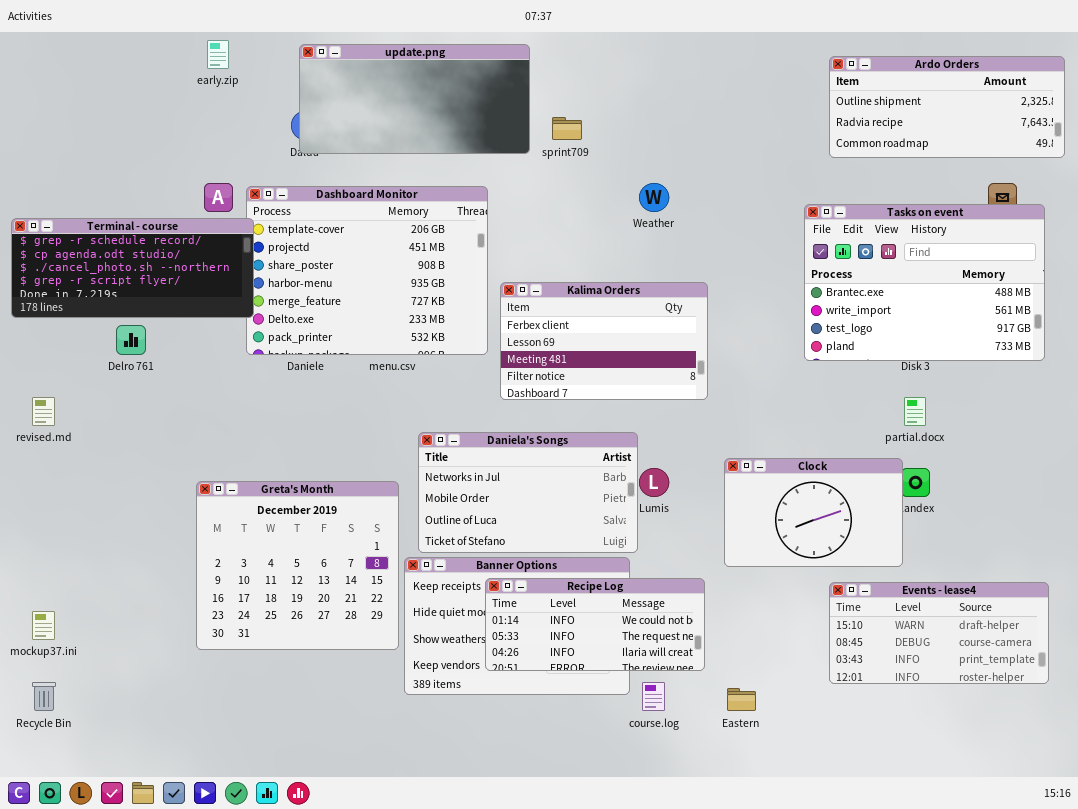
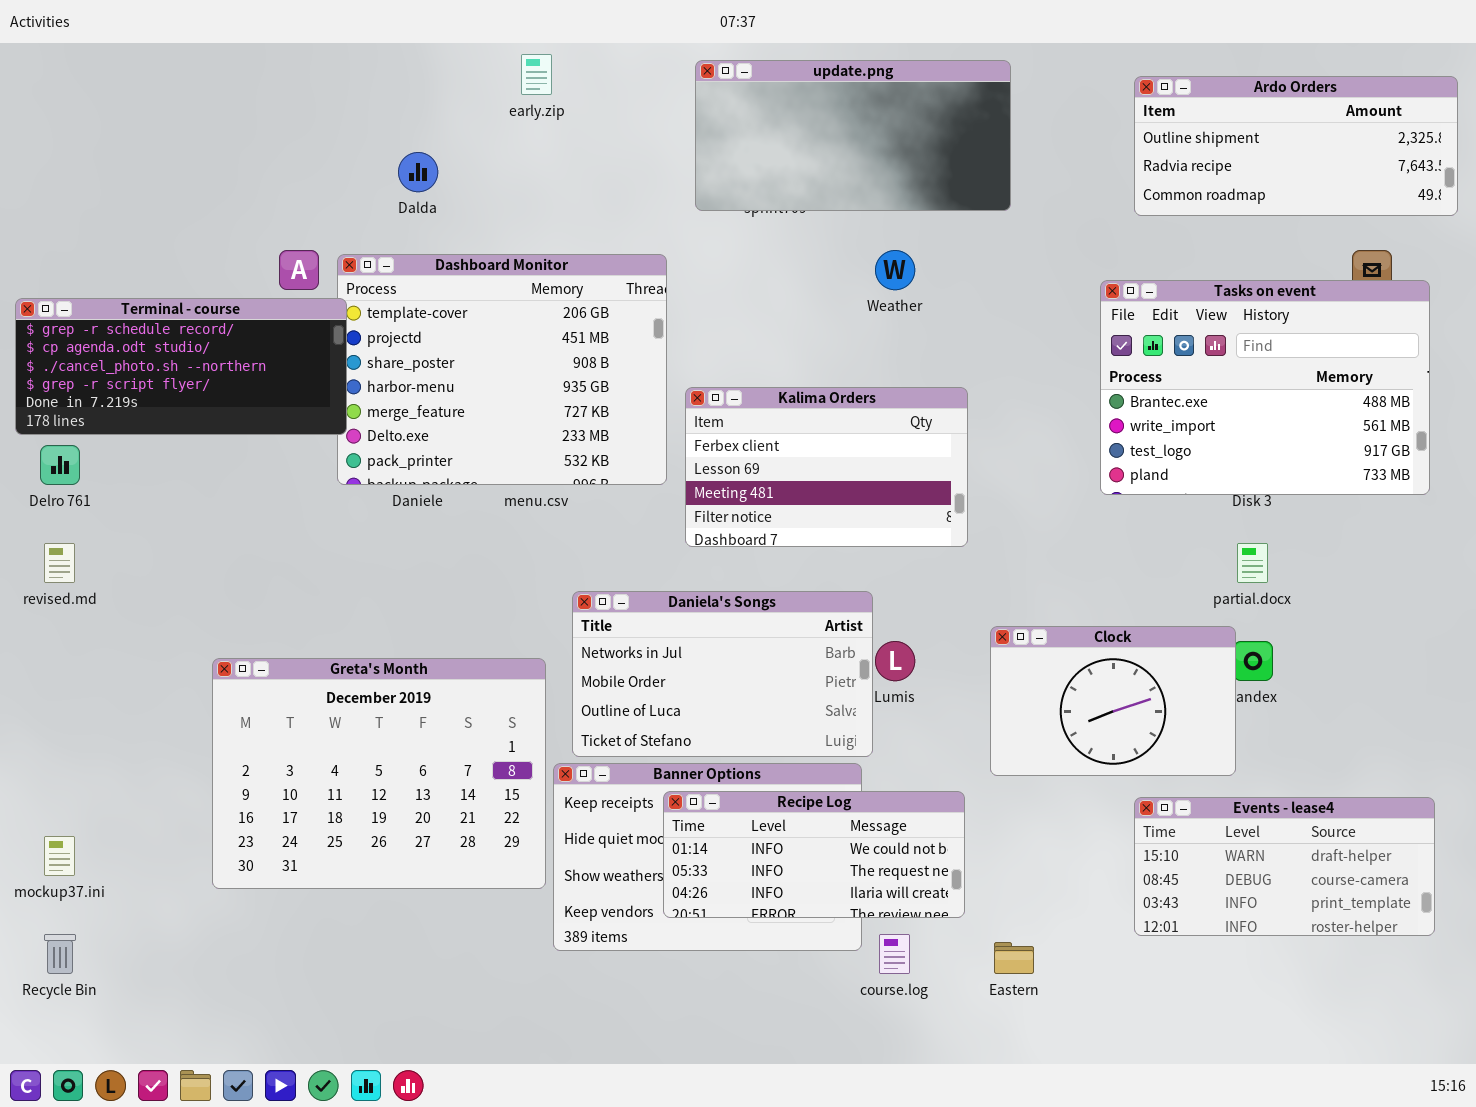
early.zip: [207,40,229,69] -> [521,54,552,95], moved
update.png: [299,44,530,154] -> [695,60,1011,211], moved
Delro 761: [116,325,146,355] -> [40,445,80,485], moved
Greta's Month: [196,481,399,650] -> [212,658,546,889], resized

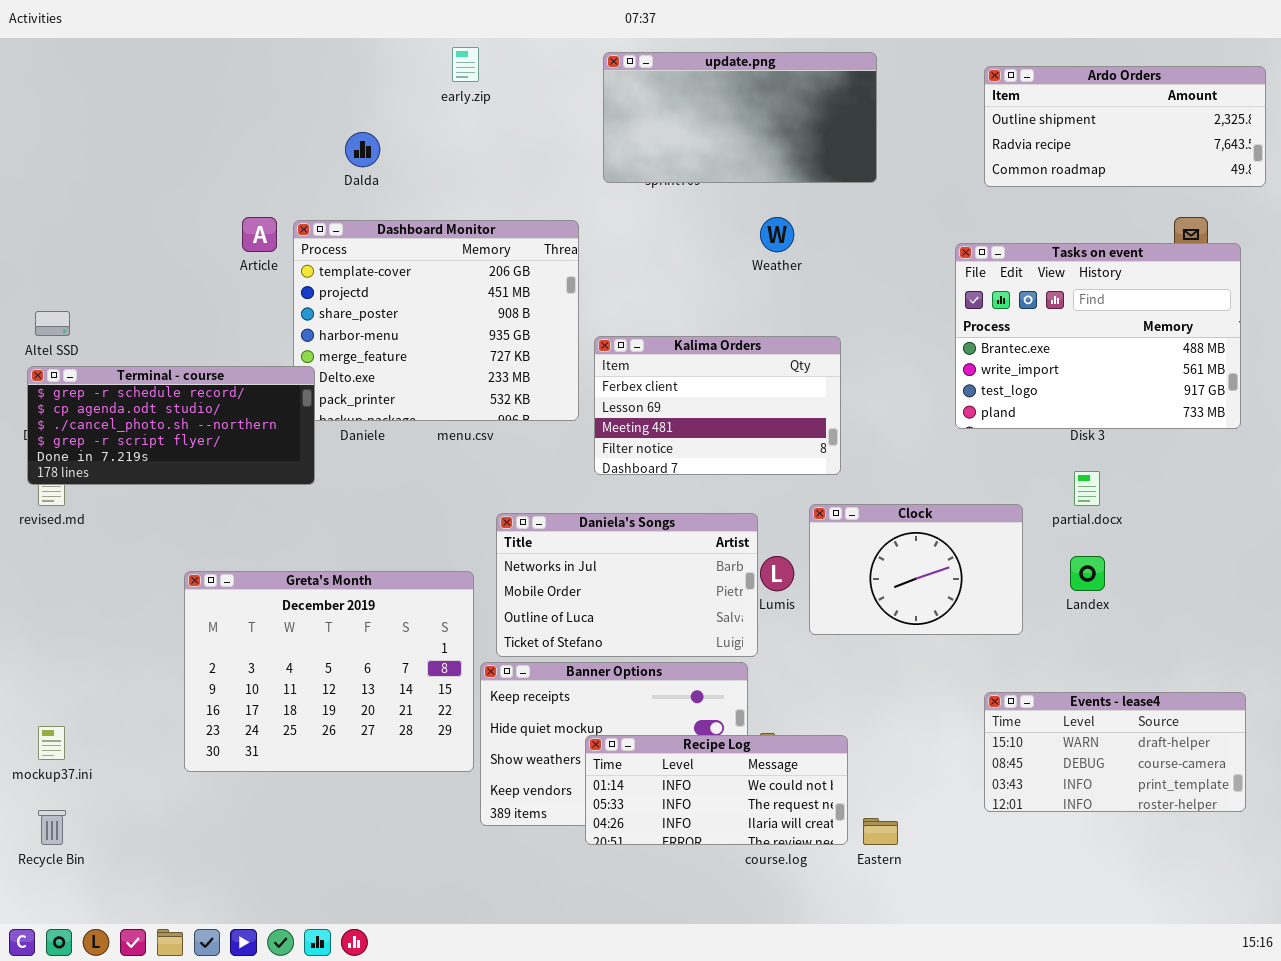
Terminal - course: [15,298,347,435] -> [27,366,315,485], moved
Clock: [990,626,1236,776] -> [809,504,1023,635], moved
Recipe Log: [663,791,965,918] -> [585,735,848,845], moved

